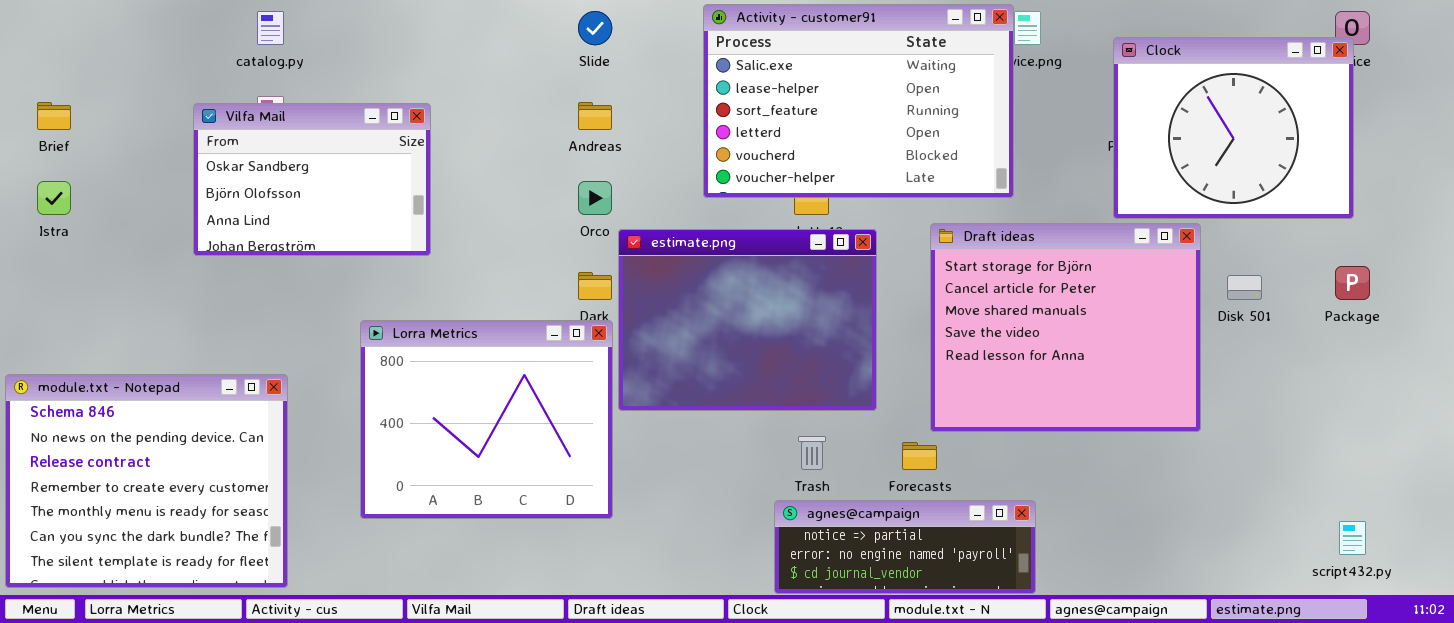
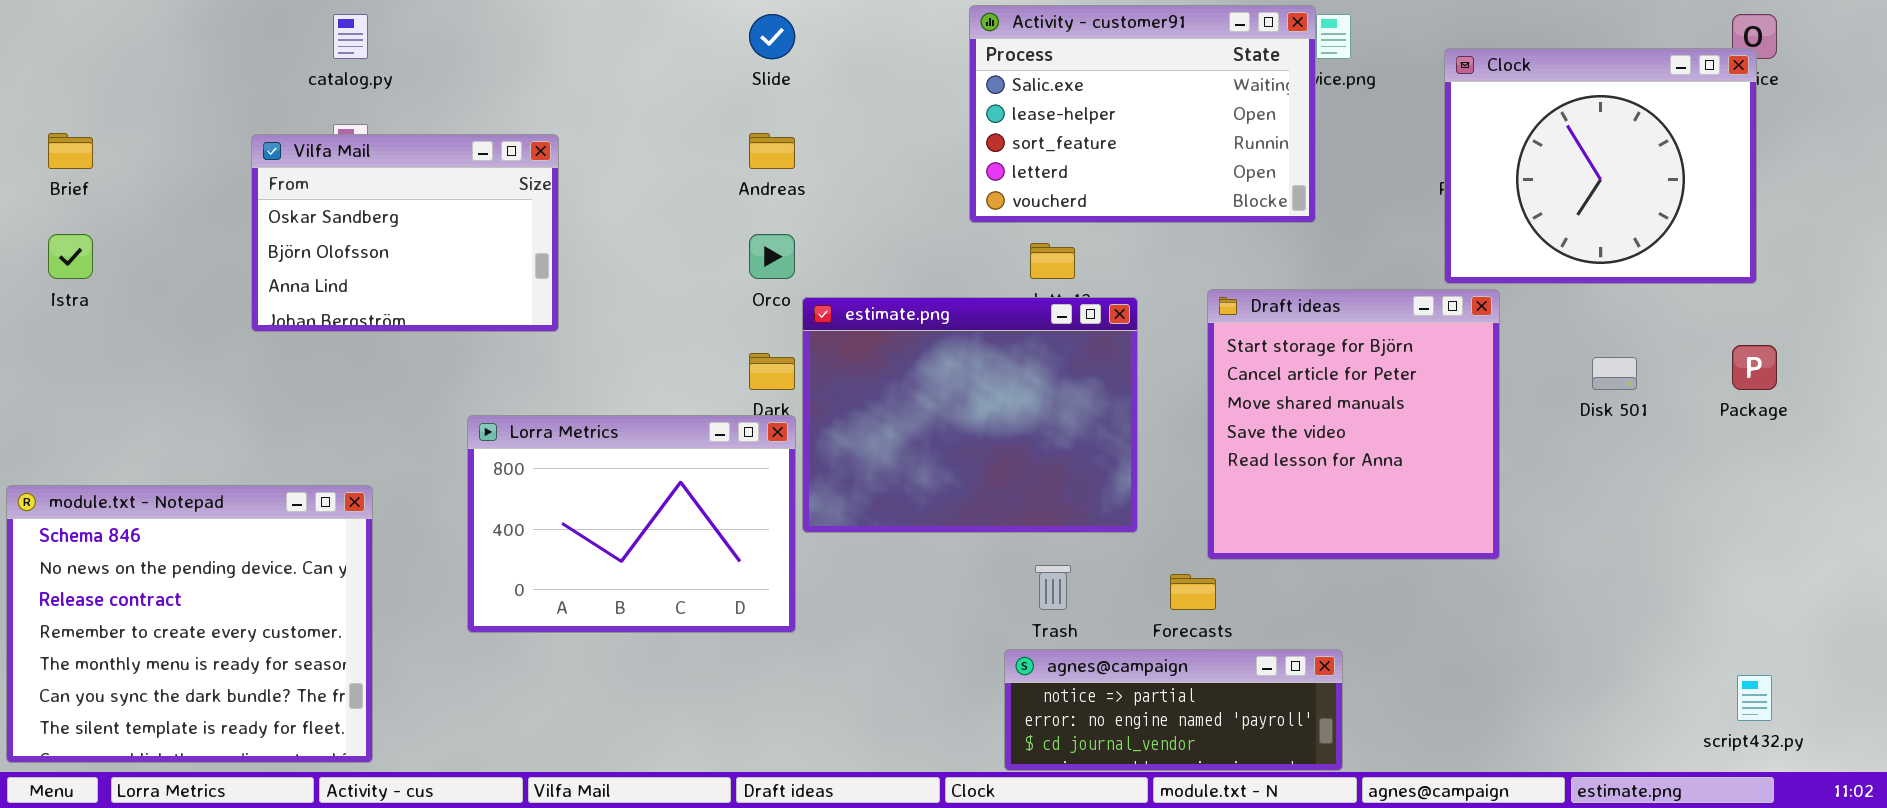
Activity - customer91: [703,4,1014,198] -> [969,5,1316,223], resized
Draft ideas: [930,223,1201,432] -> [1207,289,1500,560], resized
Lorra Metrics: [360,320,613,519] -> [467,415,796,633], resized

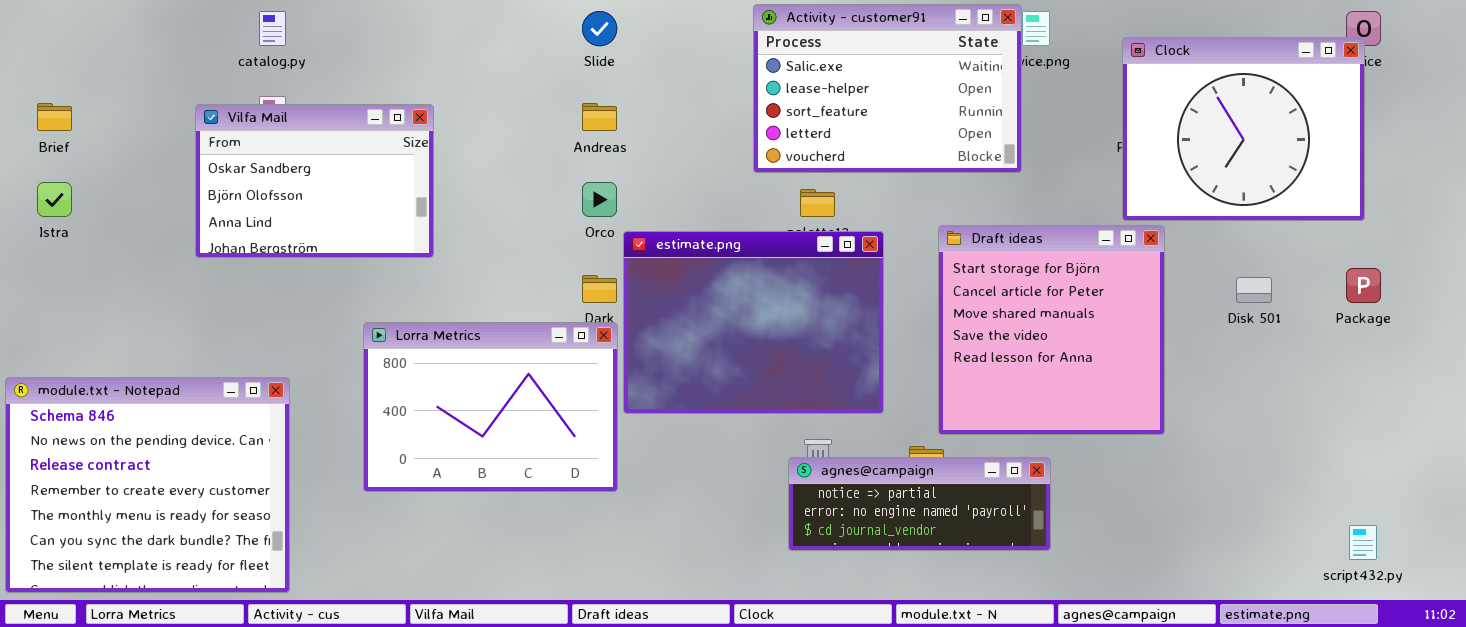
agnes@campaign: [1004,649,1343,771] -> [788,457,1051,551], moved

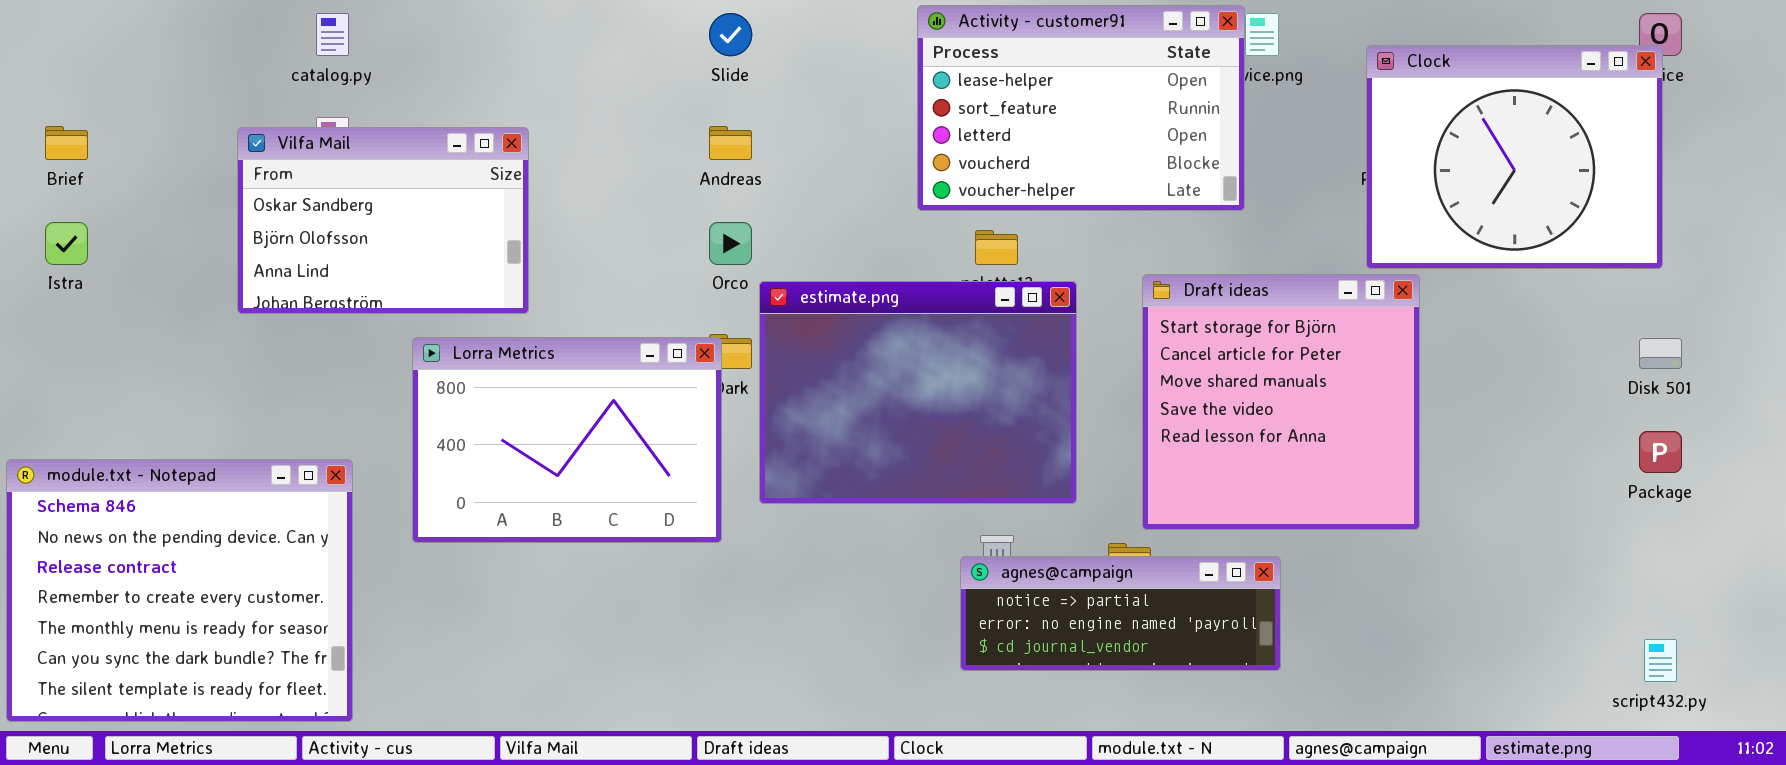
Activity - customer91: [753,4,1022,173] -> [917,5,1245,211], scrolled down 1 row
Package: [1346,268,1381,303] -> [1639,431,1682,473], moved
Disk 501: [1236,277,1272,303] -> [1639,338,1682,369], moved
Lorra Metrics: [363,322,618,492] -> [412,337,722,543], moved

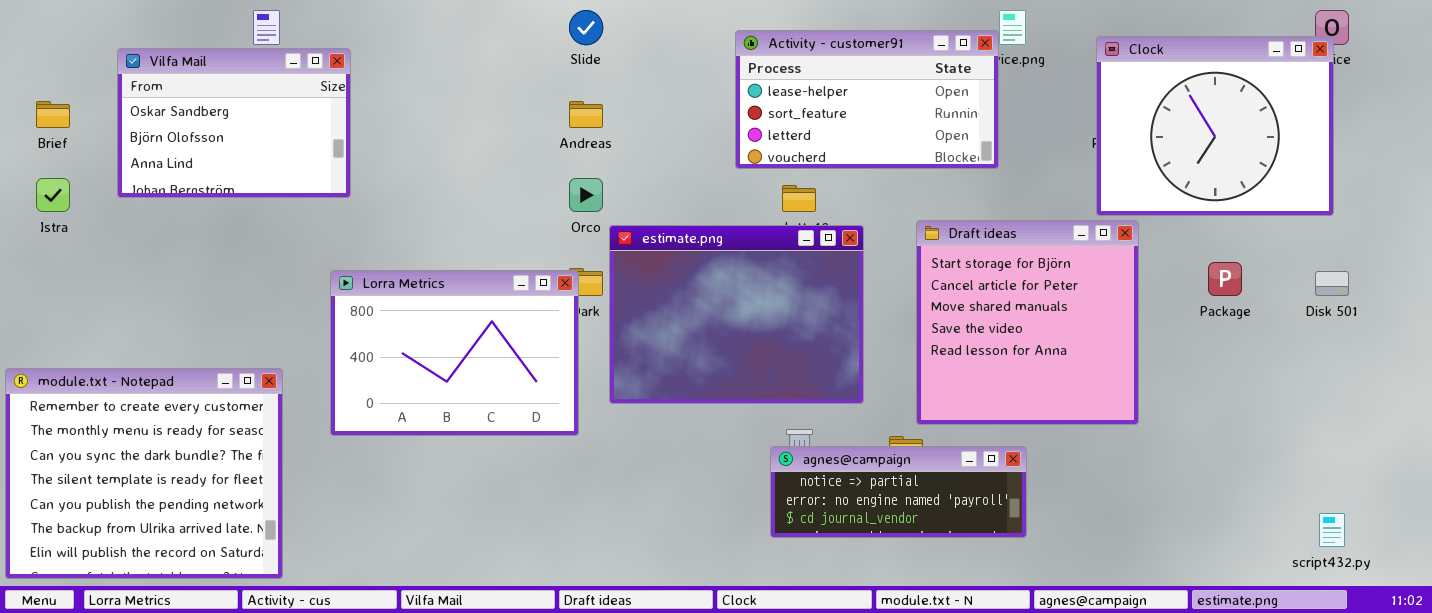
Activity - customer91: [917,5,1245,211] -> [735,30,999,169], resized
Vilfa Mail: [237,127,529,314] -> [117,48,351,198], moved
Package: [1639,431,1682,473] -> [1208,262,1242,296], moved
module.txt - Notepad: [6,459,353,722] -> [5,368,283,579], scrolled down 3 rows

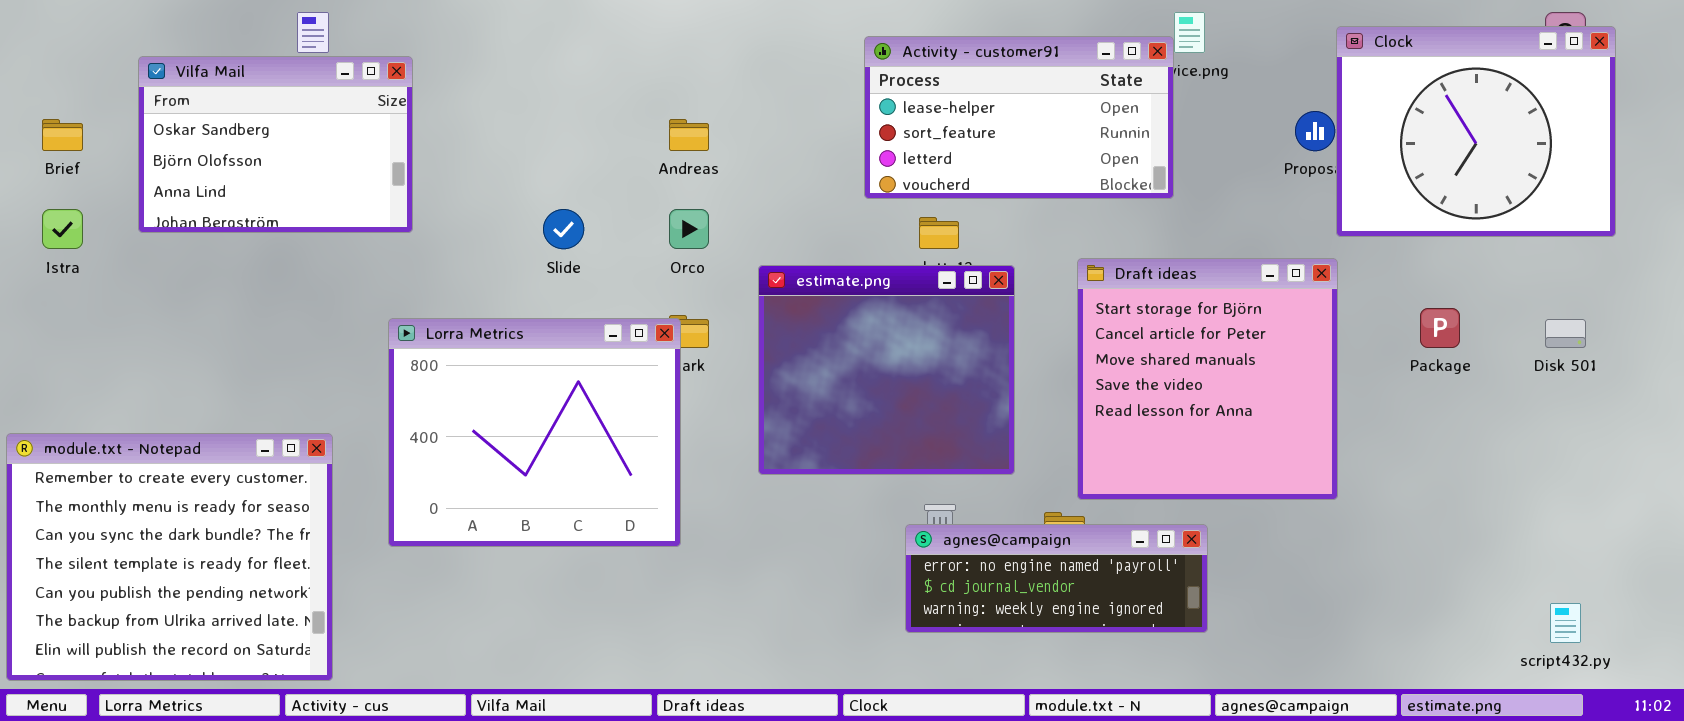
Slide: [569,10,603,45] -> [543,209,584,249], moved
Clock: [1096,36,1334,216] -> [1336,26,1616,237], moved
estimate.png: [609,225,864,404] -> [758,265,1015,475], resized
Lorra Metrics: [330,270,579,436] -> [388,318,681,547], resized
agnes@campaign: [770,446,1027,538] -> [905,524,1208,633], scrolled down 1 row

